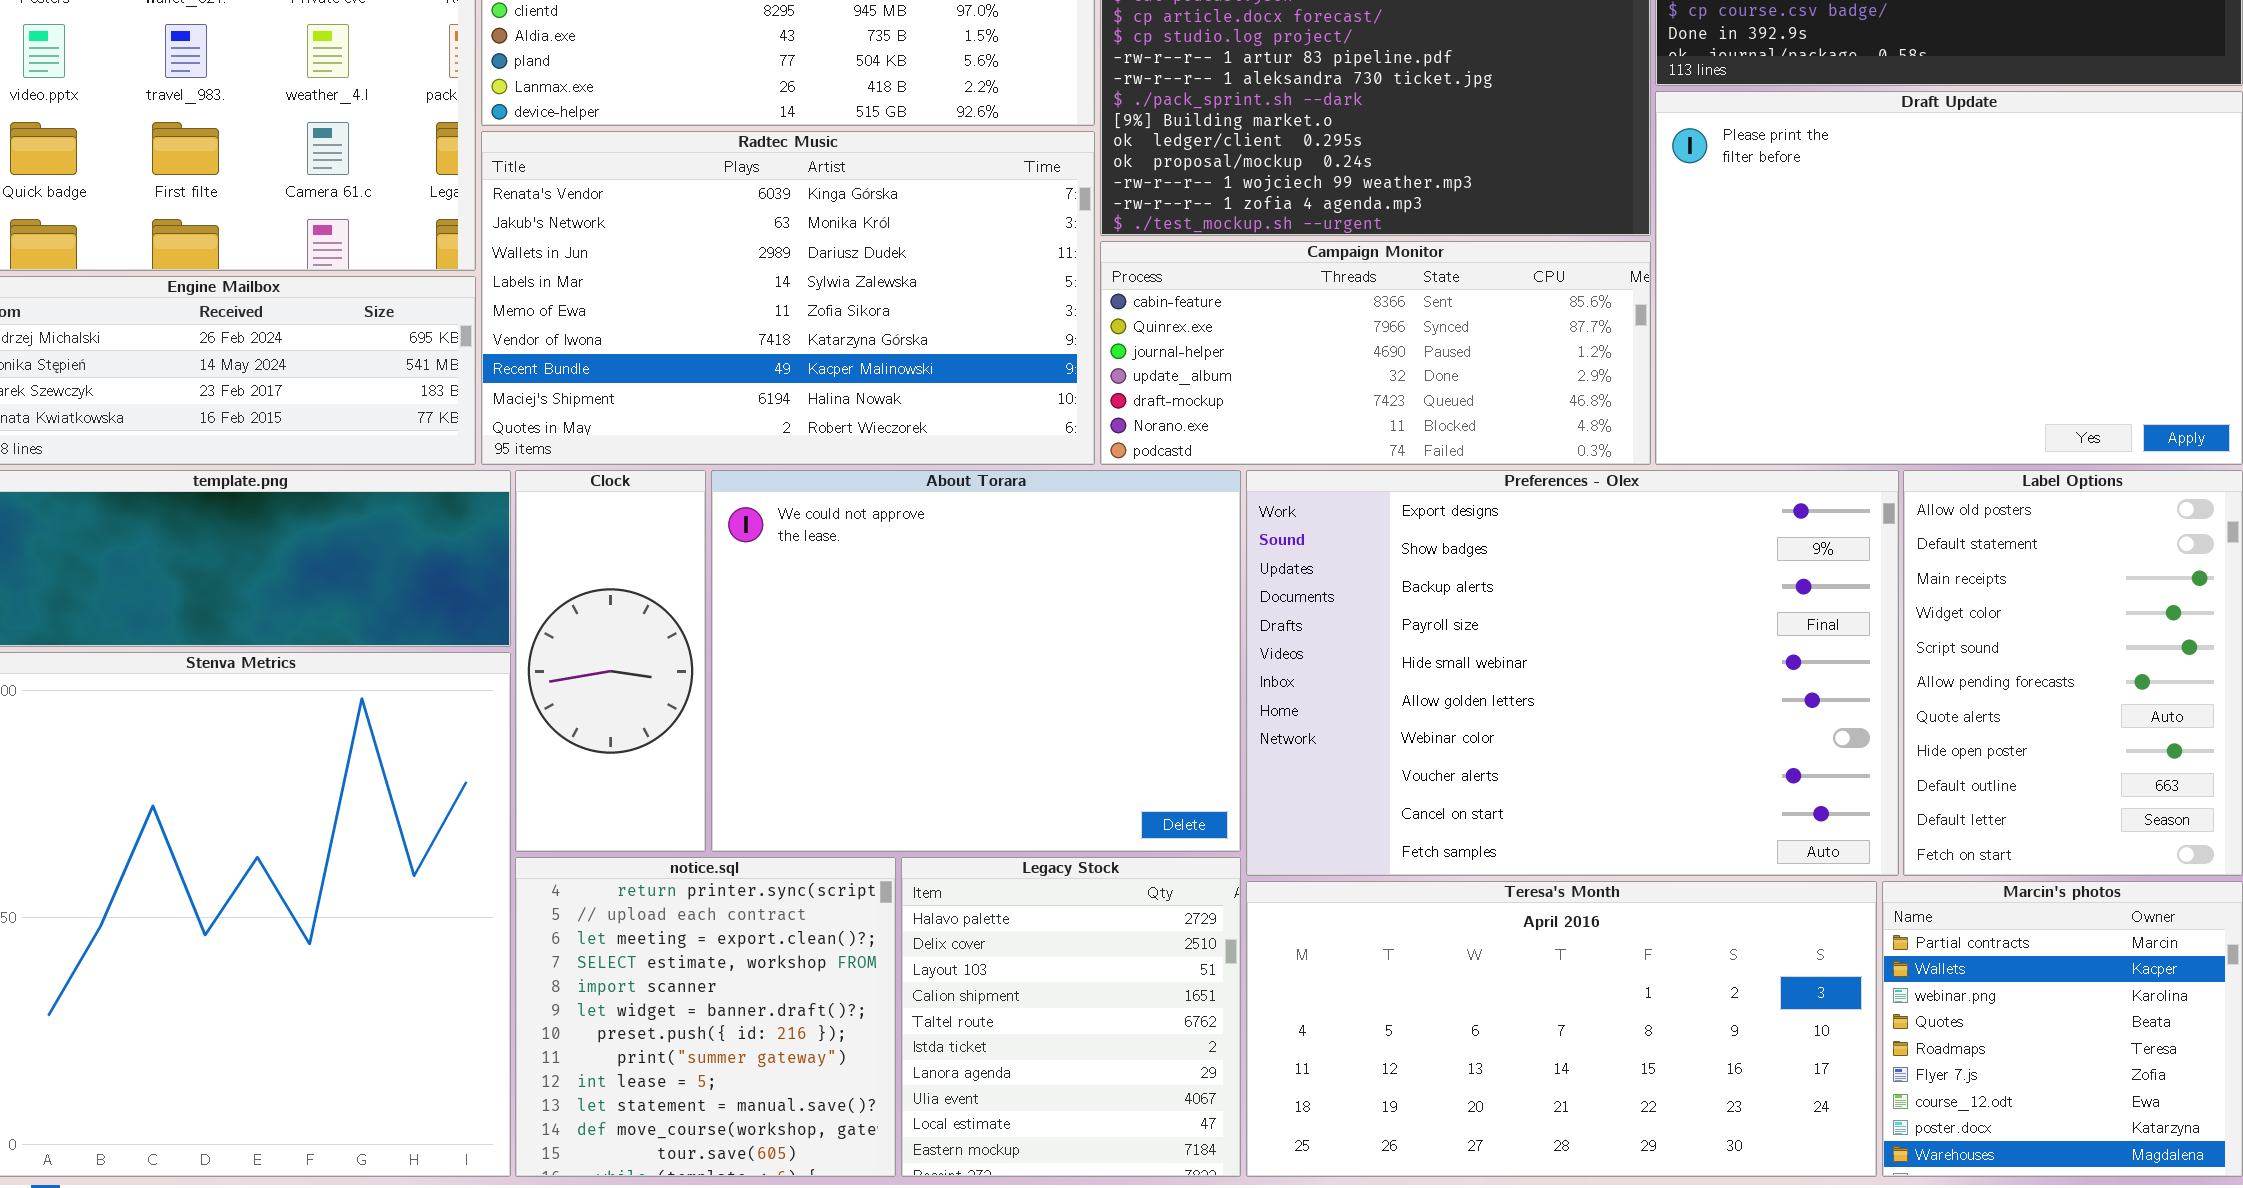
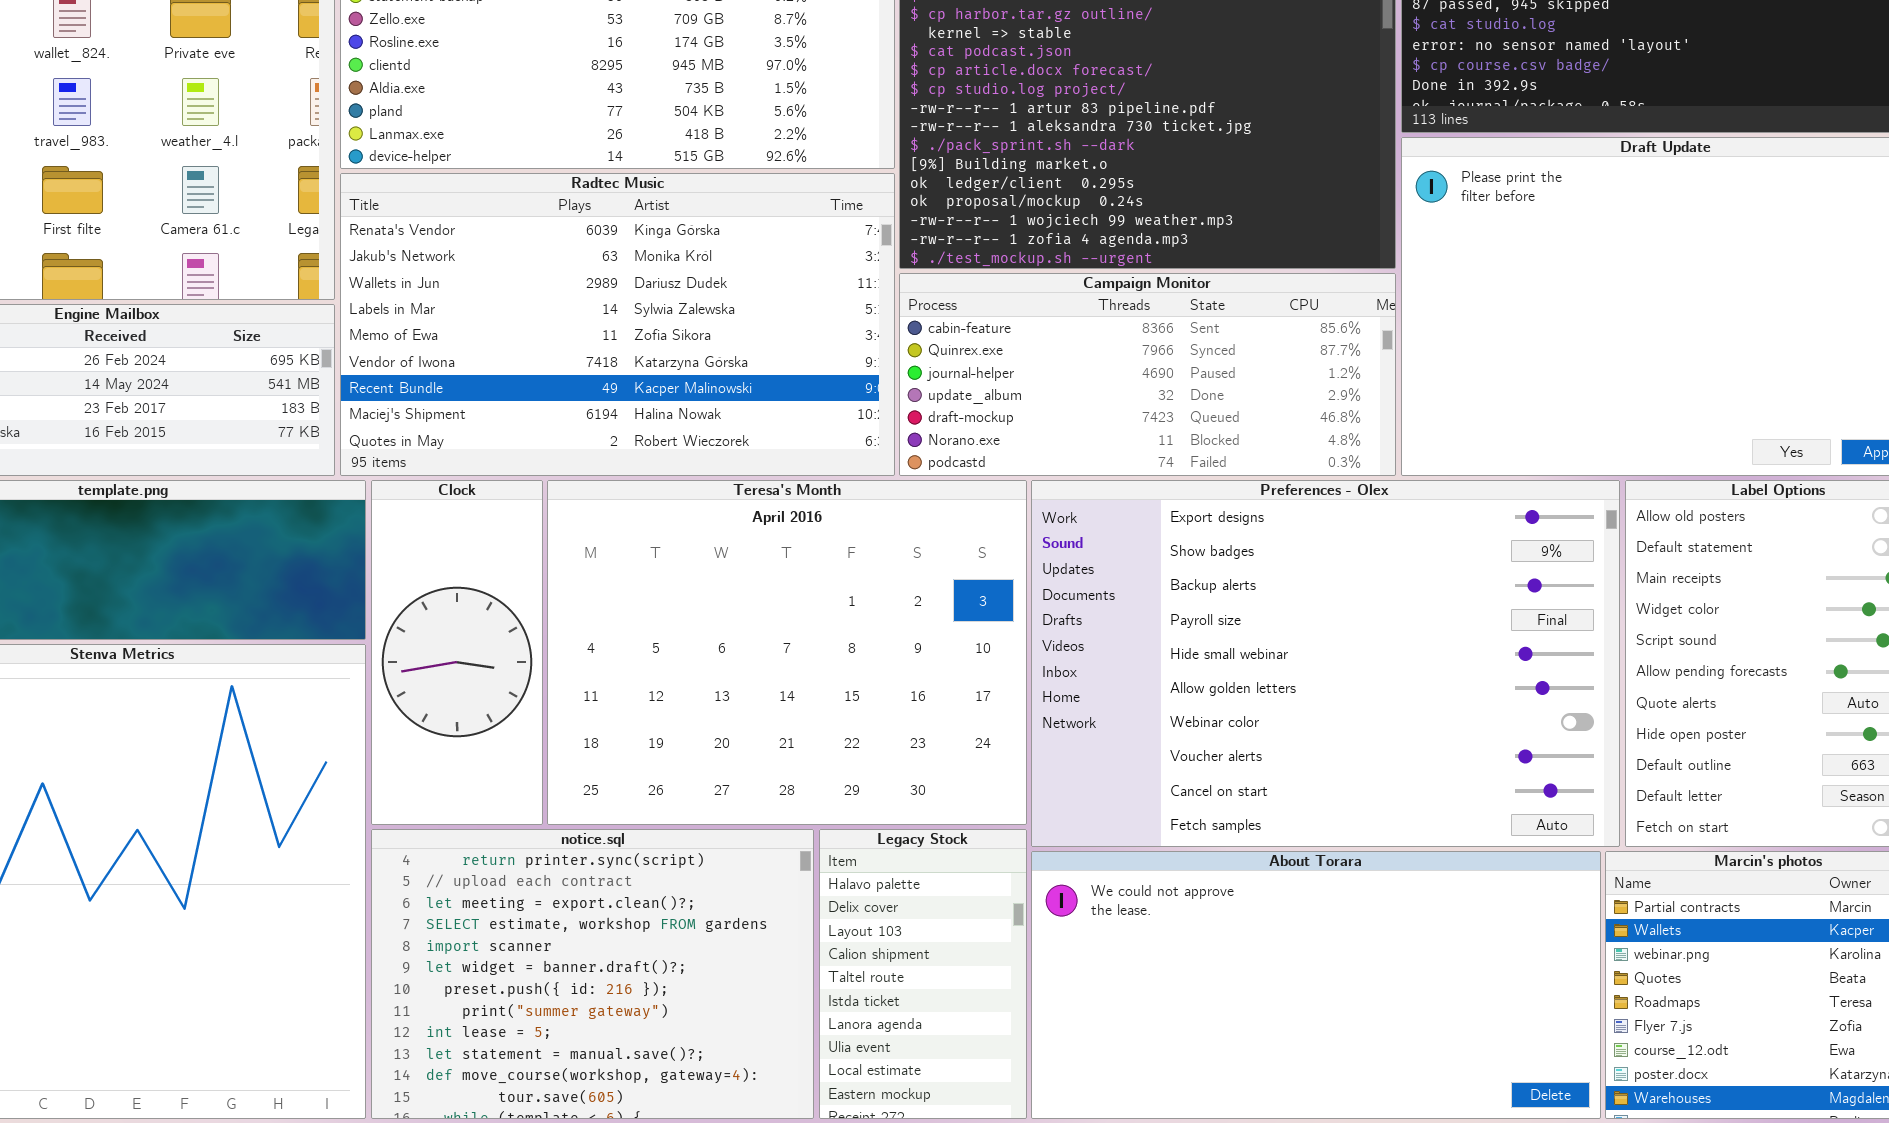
About Torara: [711,470,1241,852] -> [1031,851,1601,1119], moved, resized
notice.sql: [515,857,896,1177] -> [371,829,814,1119], resized
Legacy Stock: [901,857,1241,1177] -> [819,829,1027,1119], resized
Teresa's Month: [1246,881,1877,1177] -> [547,480,1027,825], moved, resized

